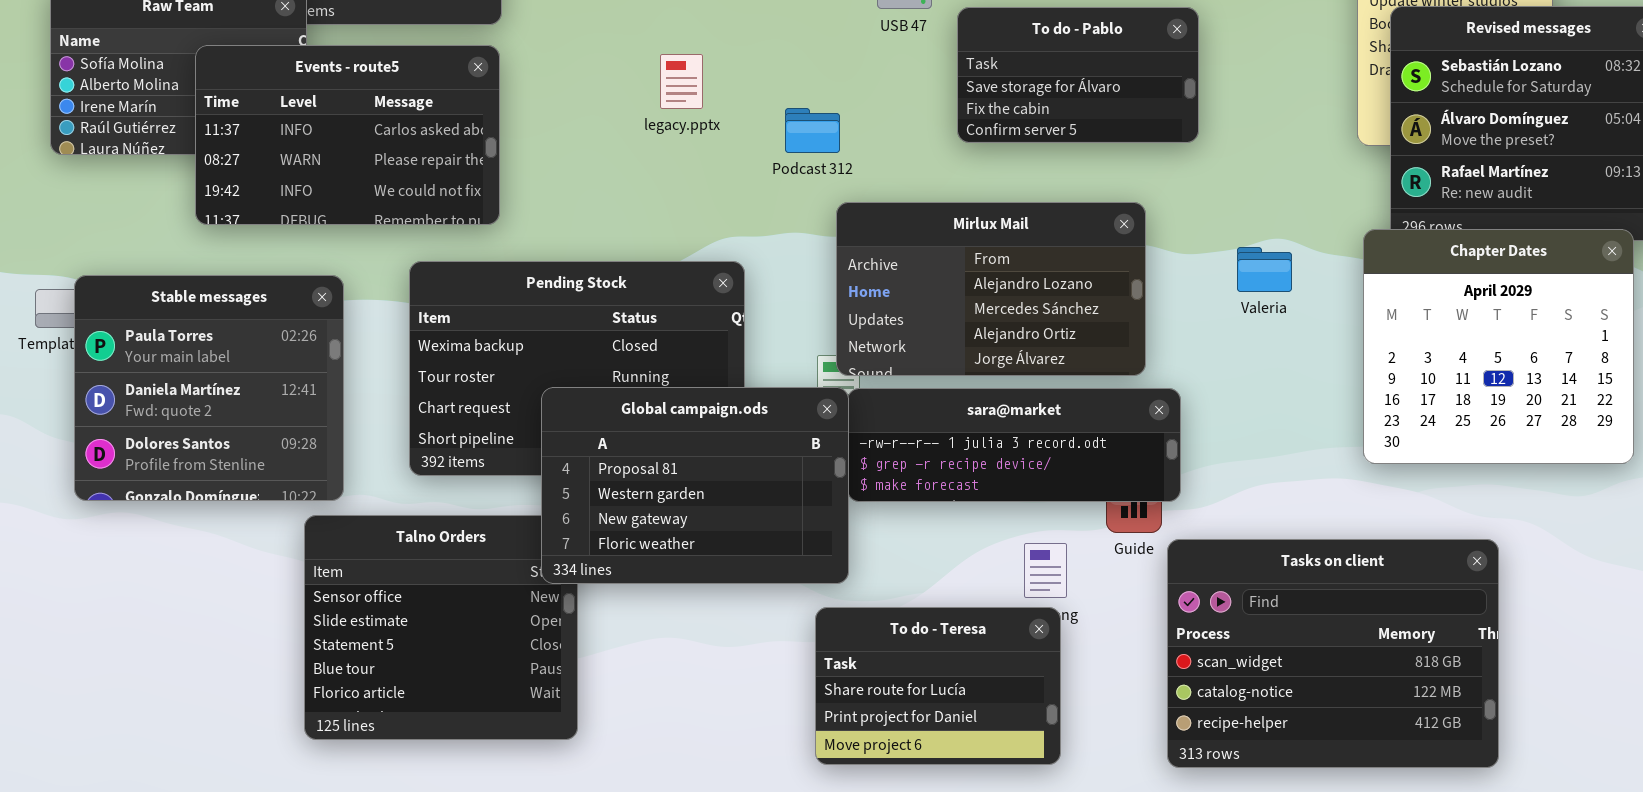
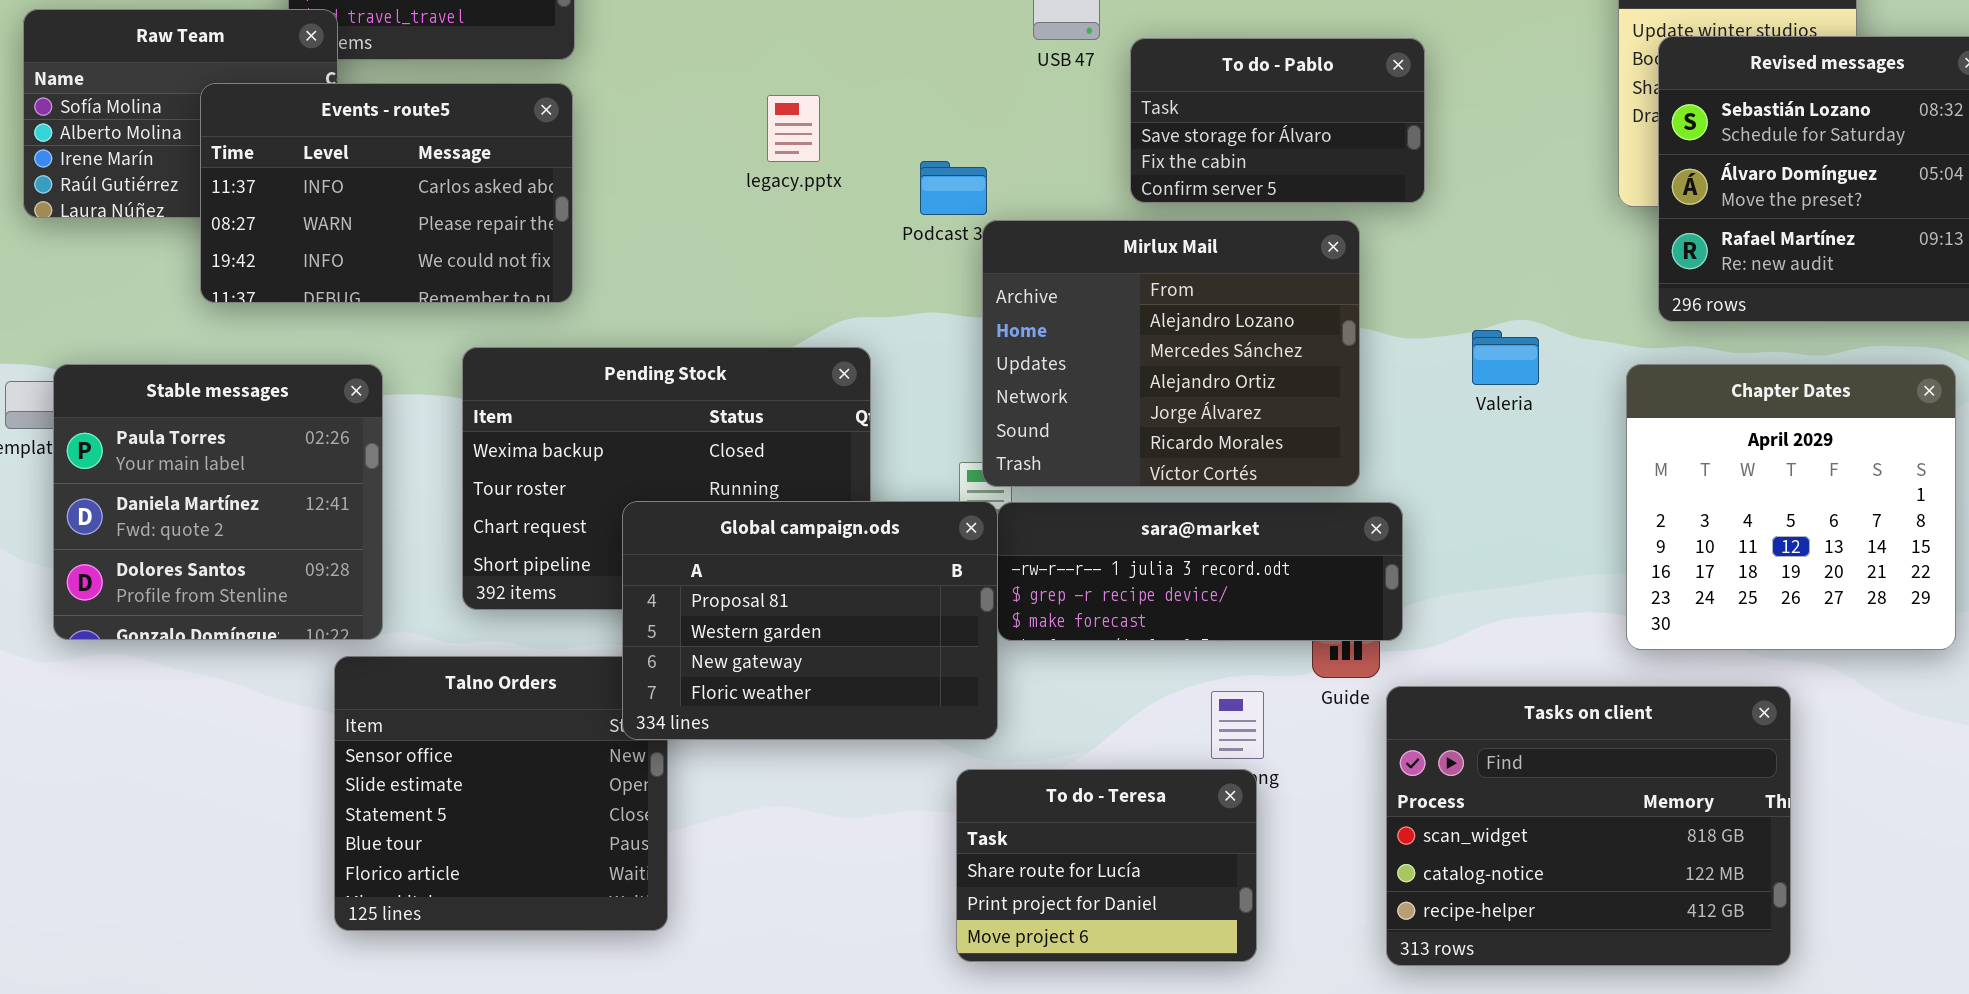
Mirlux Mail: [836,202,1146,376] -> [982,220,1360,487], resized
Chapter Dates: [1363,229,1634,464] -> [1626,364,1956,650], moved

